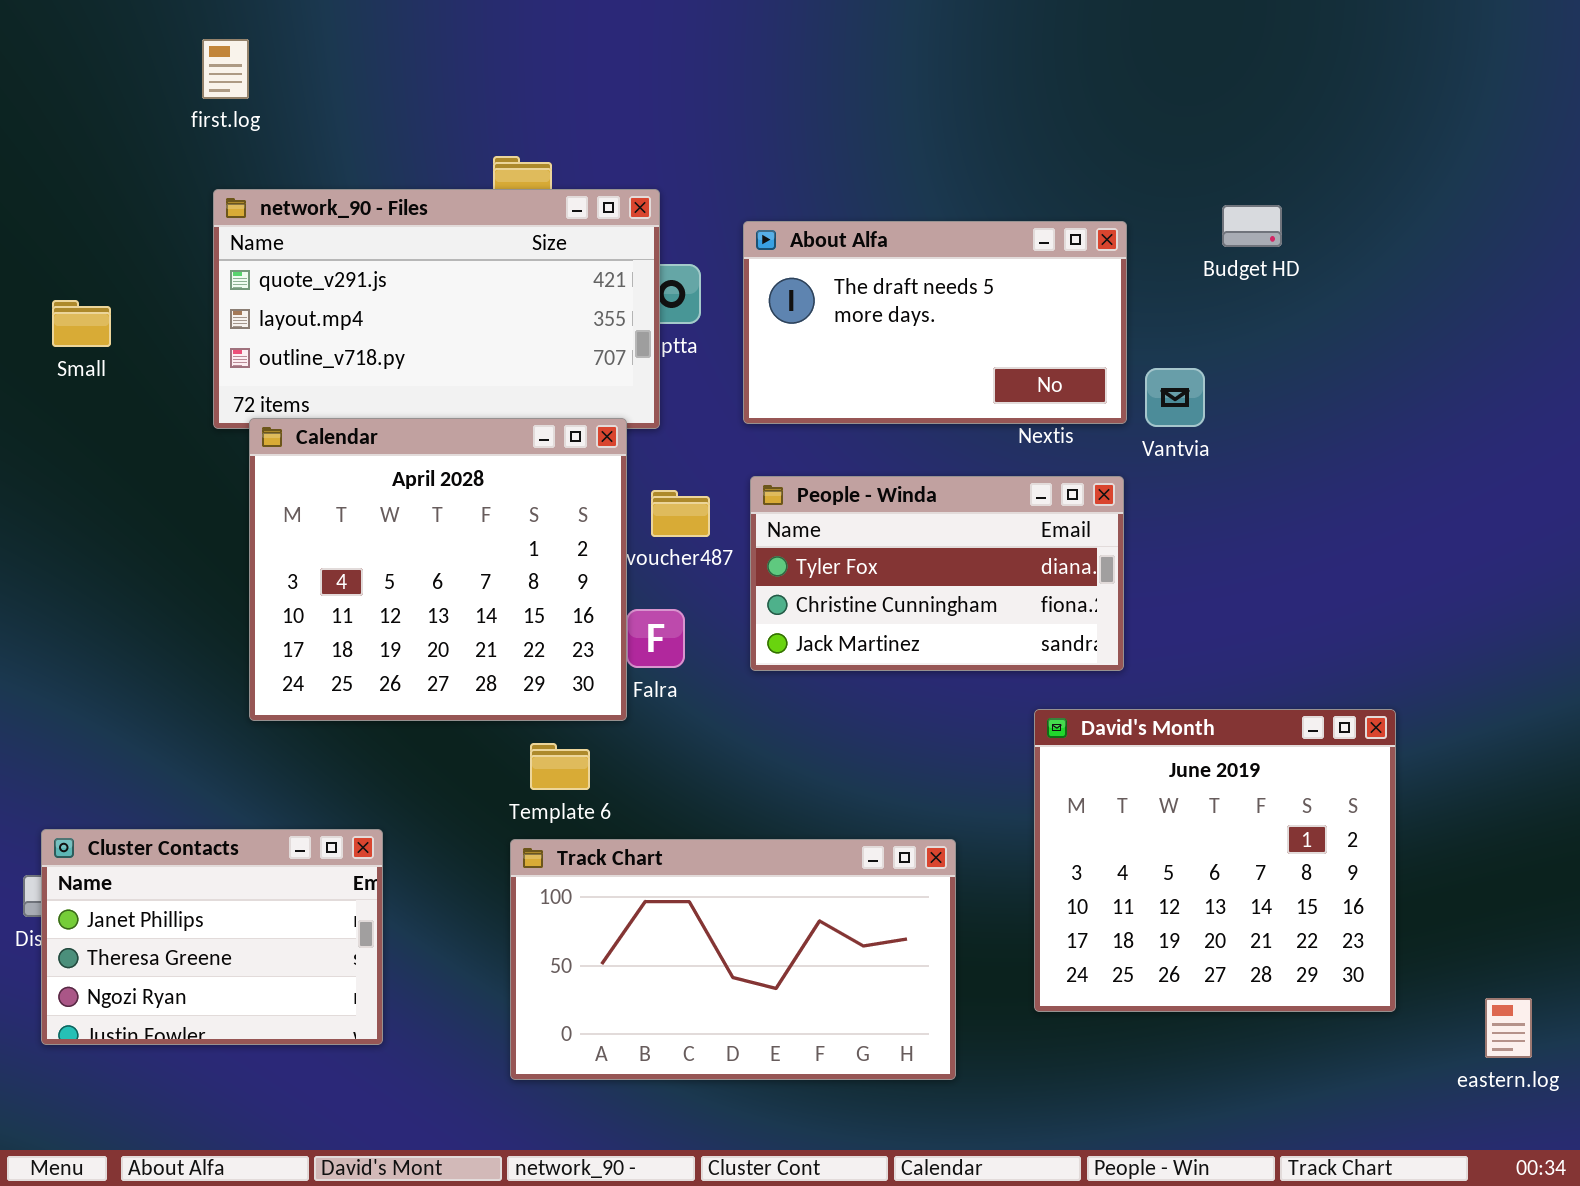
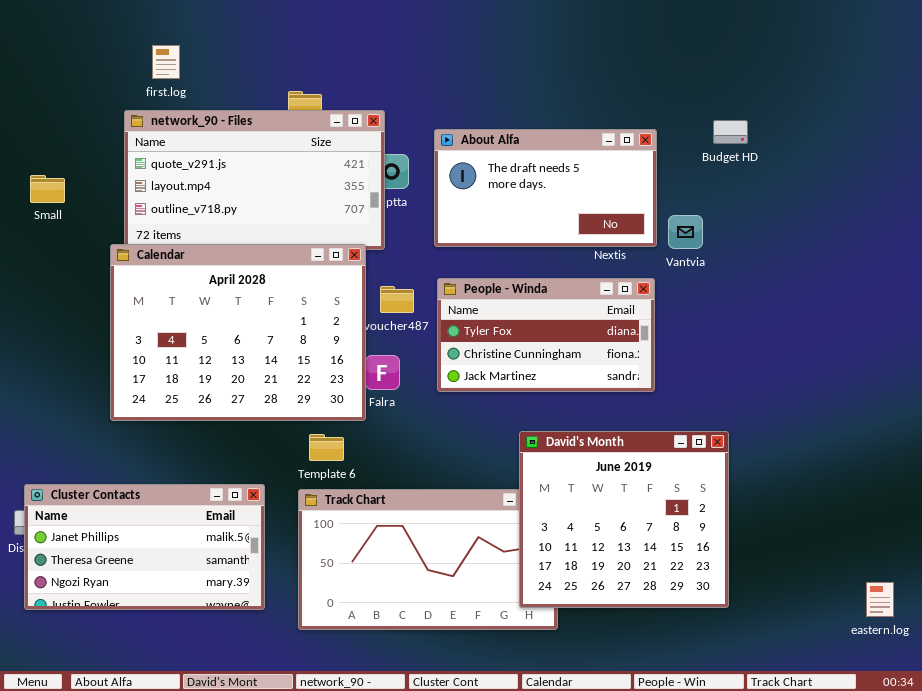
first.log: [202,39,249,99] -> [152,45,180,79], moved
Calendar: [249,418,627,721] -> [110,244,366,421], resized
David's Month: [1034,709,1396,1012] -> [519,431,729,608], moved
Cluster Contacts: [41,829,383,1045] -> [24,484,265,610], resized

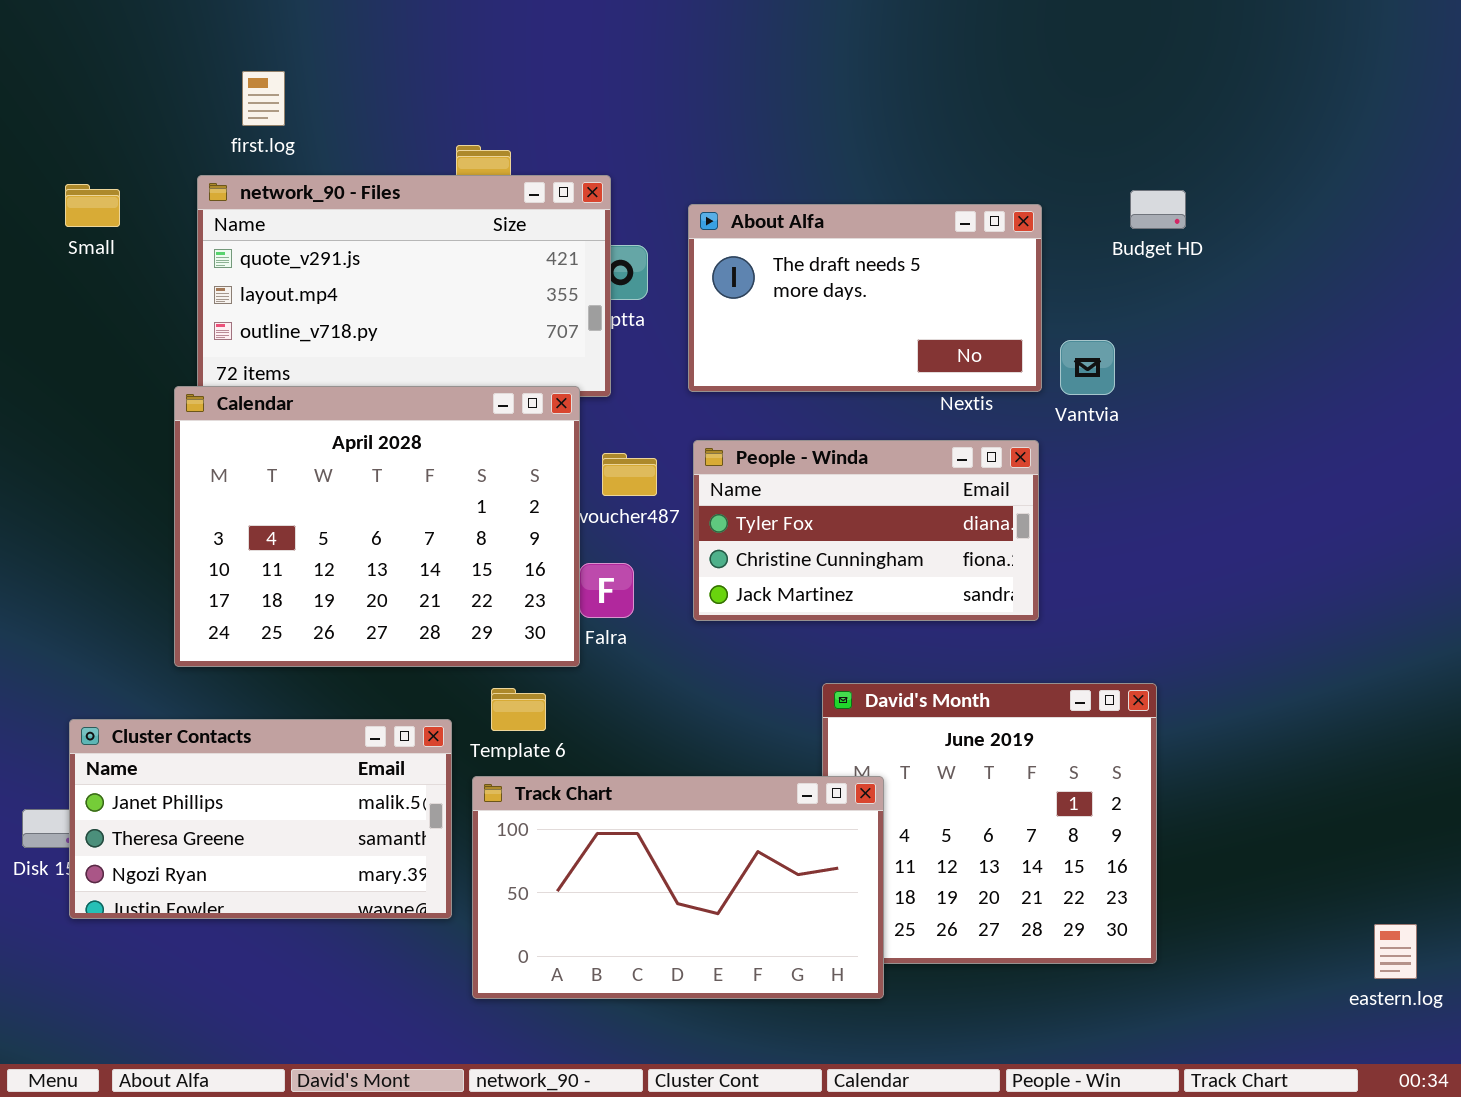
Small: [30,175,65,203] -> [65,184,120,227], moved
Cluster Contacts: [24,484,265,610] -> [69,719,452,919], moved
Track Chart: [298,489,558,630] -> [472,776,884,999], raised

